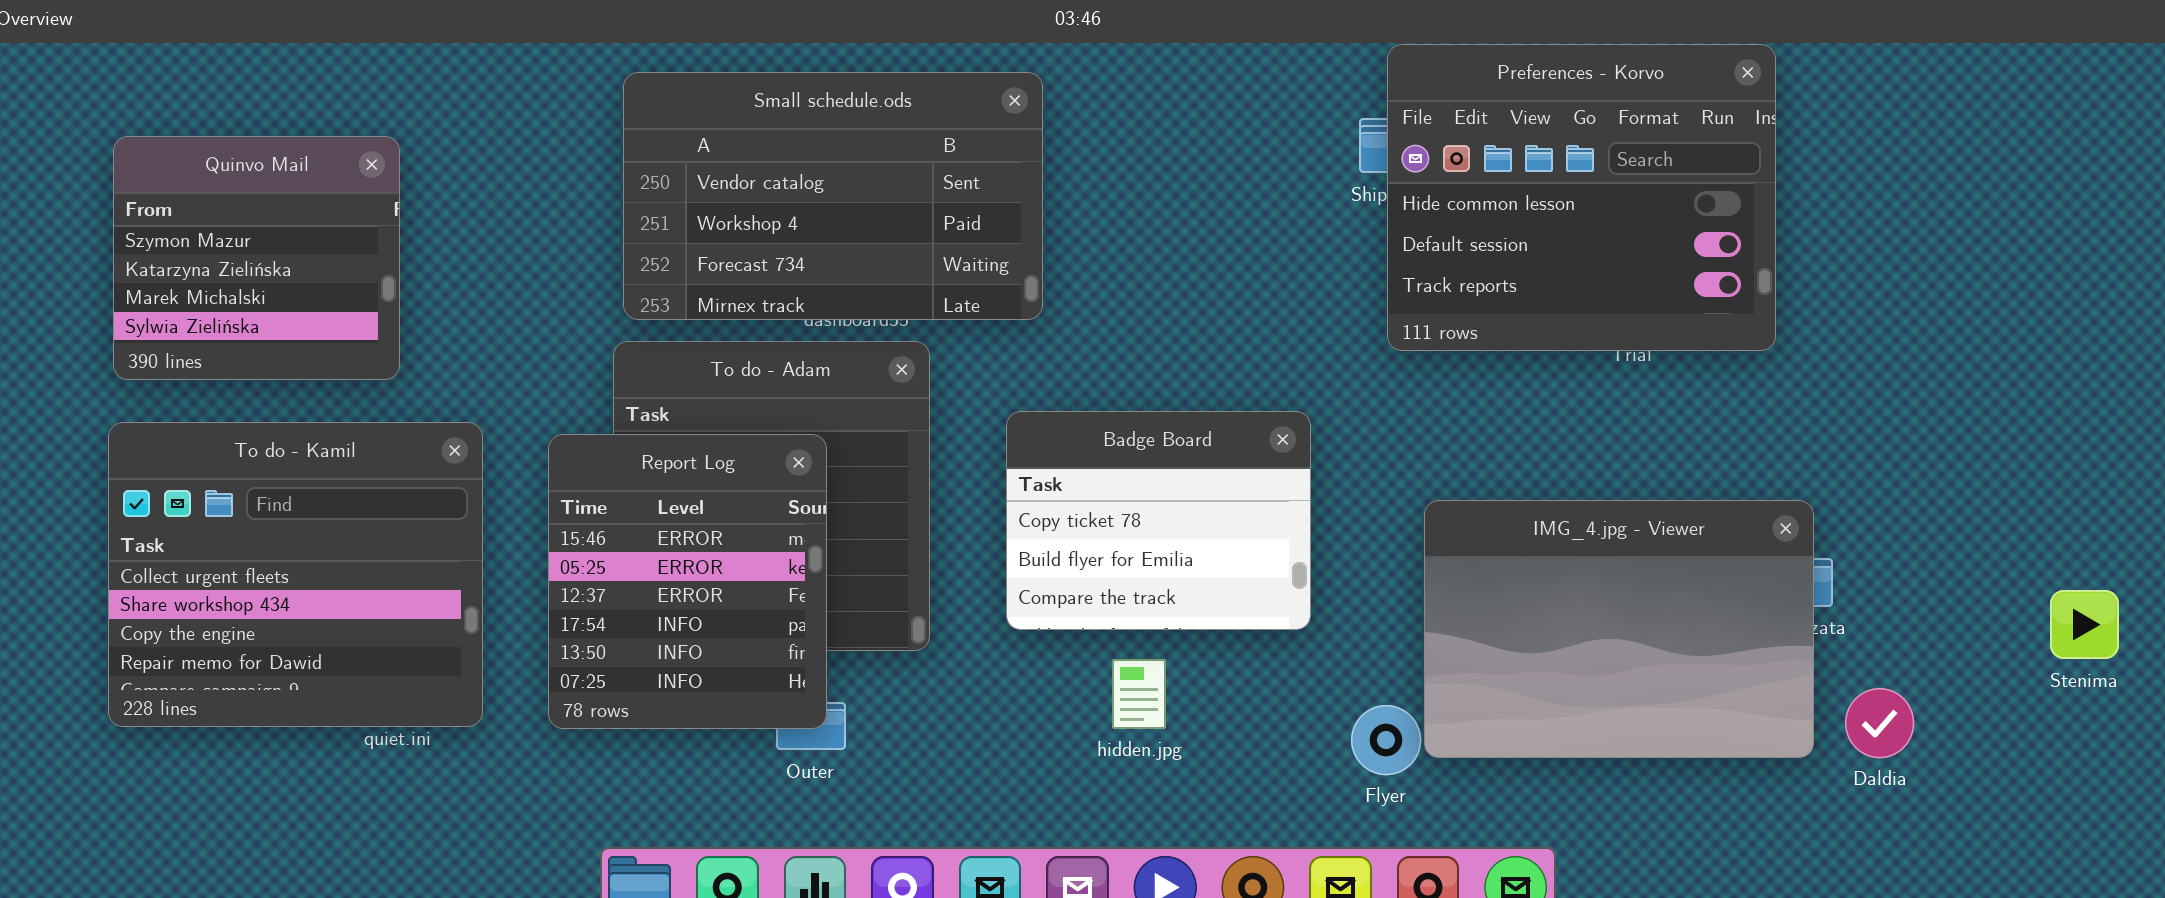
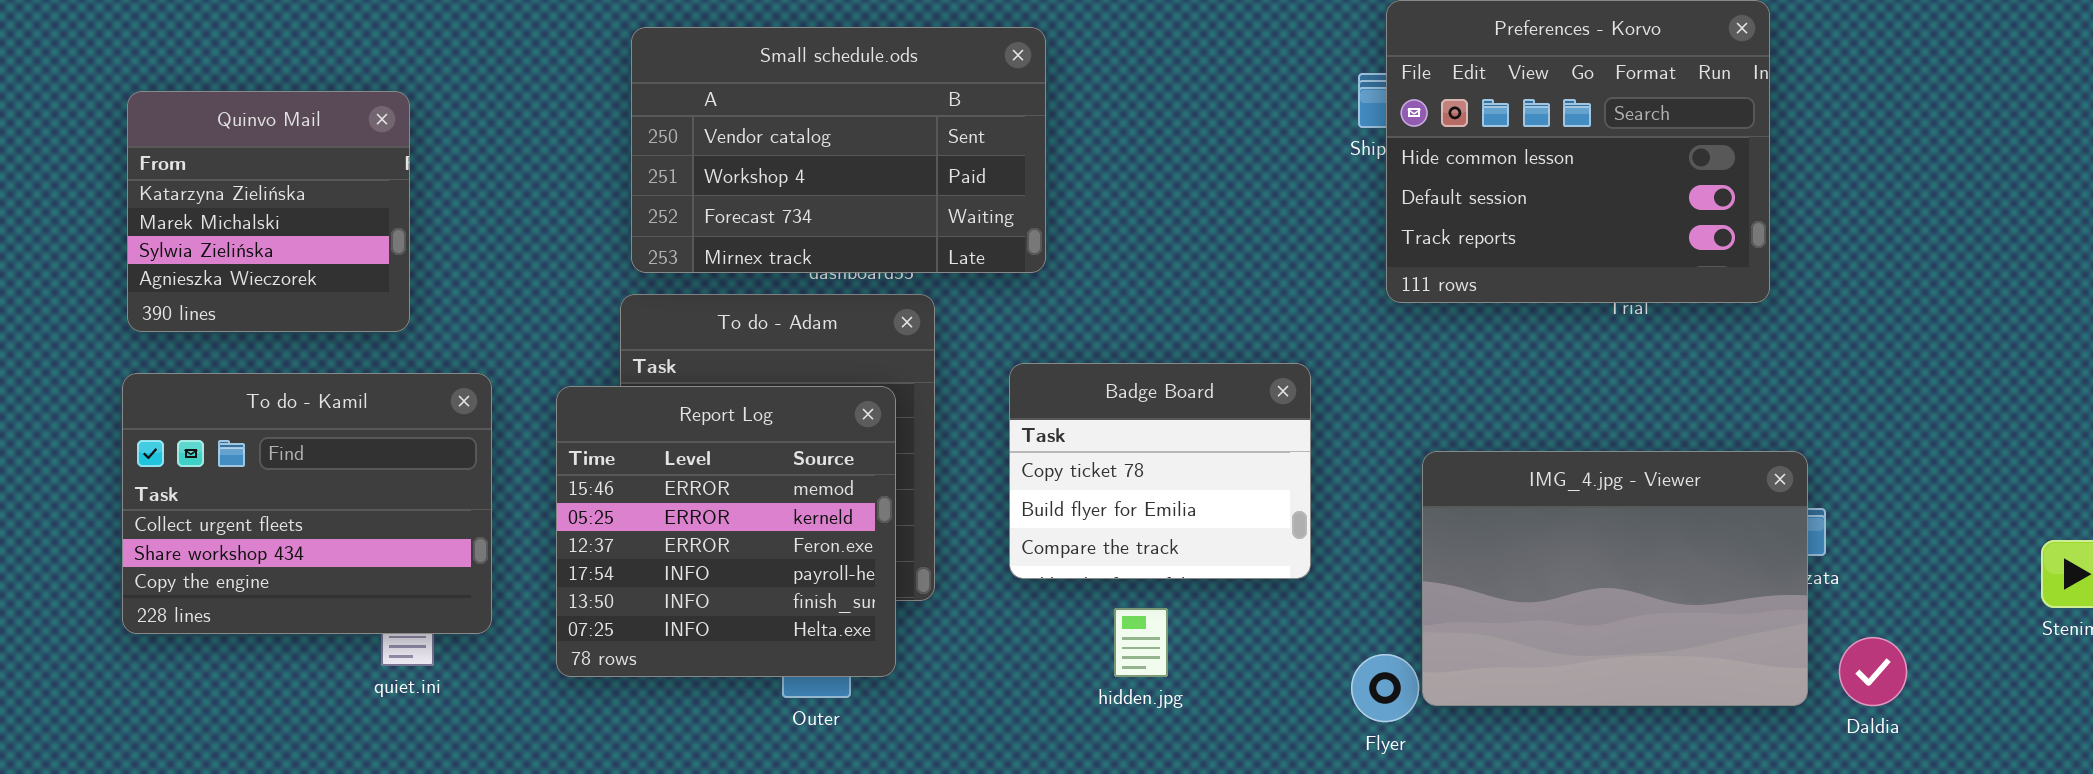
Quinvo Mail: [113,136,400,380] -> [127,91,410,332], scrolled down 1 row
To do - Kamil: [108,422,483,727] -> [122,373,492,634], resized
Report Log: [548,434,827,729] -> [556,386,896,677], resized

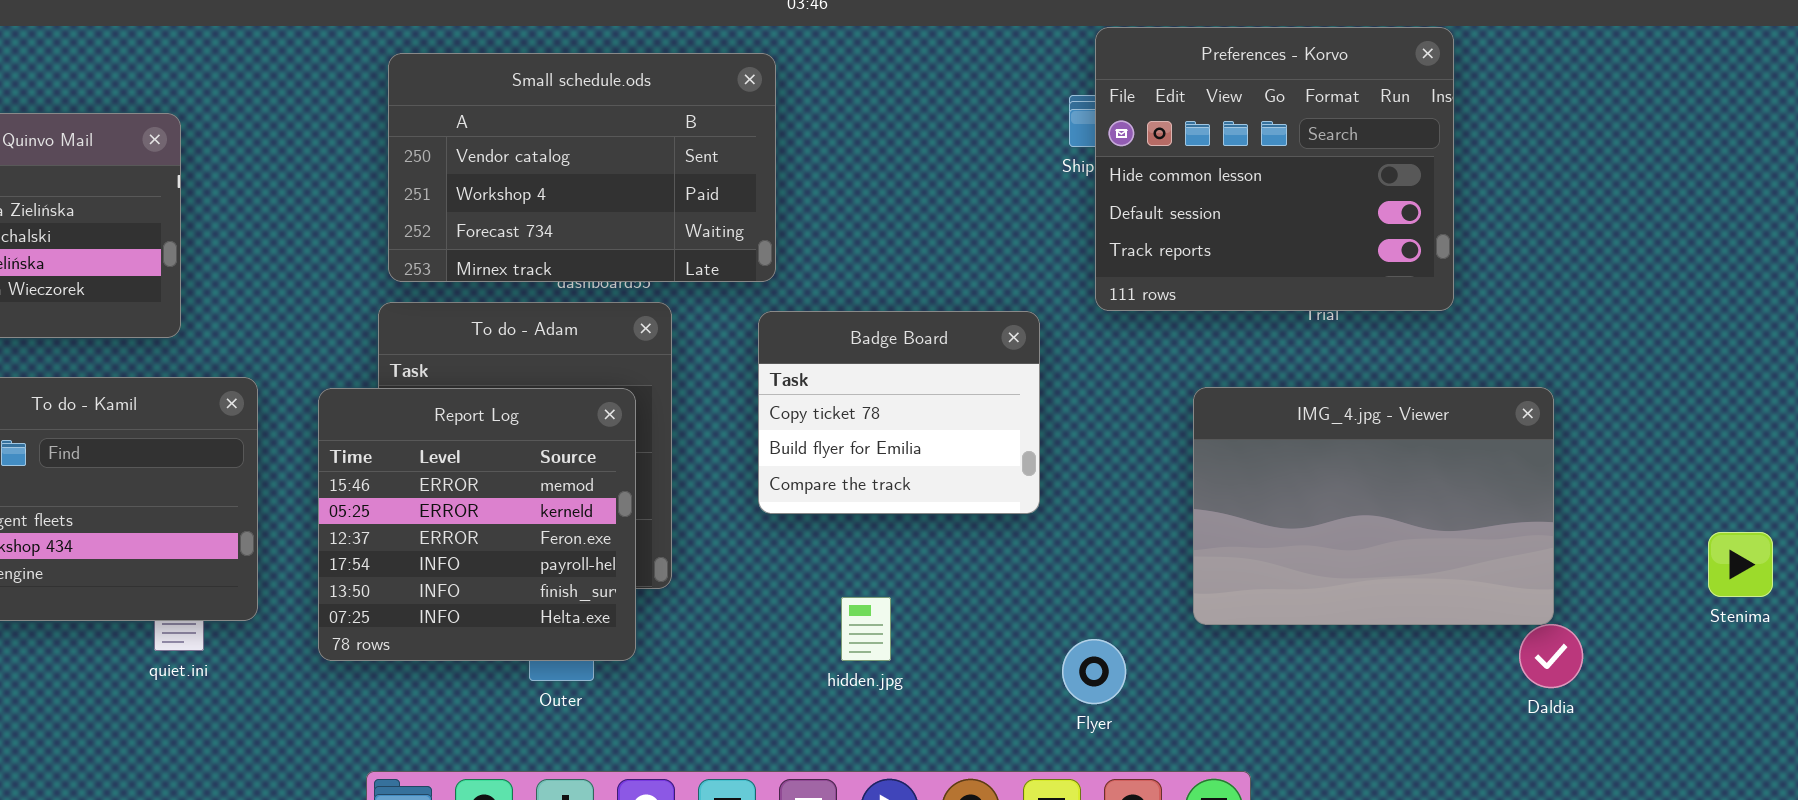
Badge Board: [1009,363,1311,579] -> [758,311,1040,514], moved
IMG_4.jpg - Viewer: [1422,451,1808,706] -> [1193,387,1554,625], moved

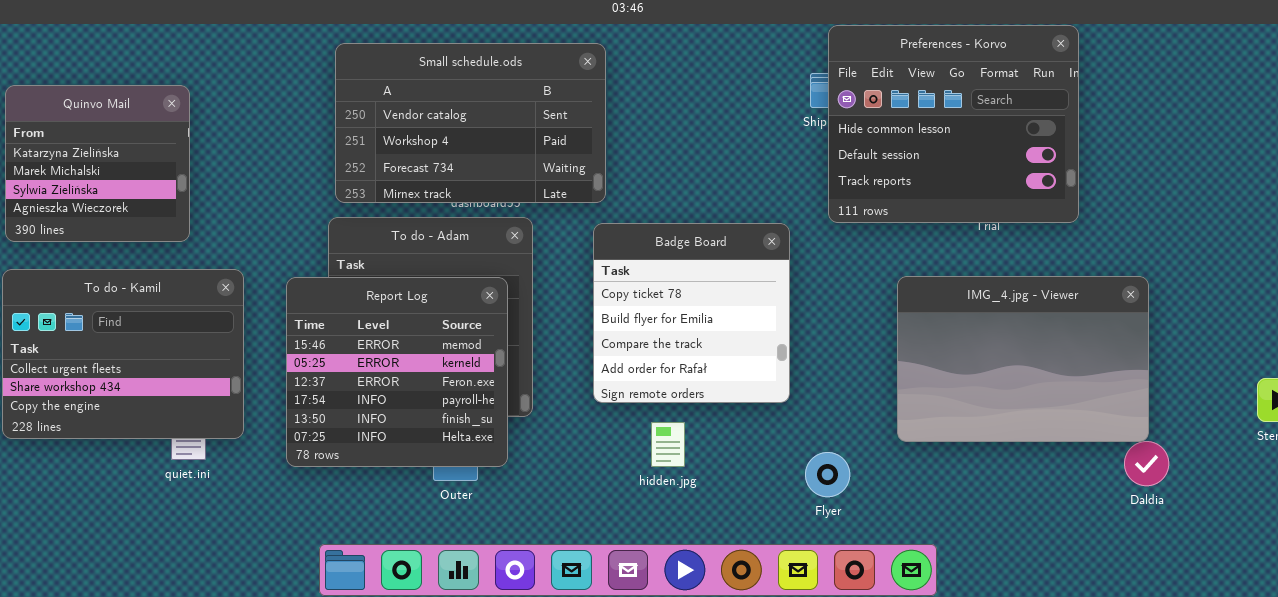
Badge Board: [758,311,1040,514] -> [593,223,790,403], resized

